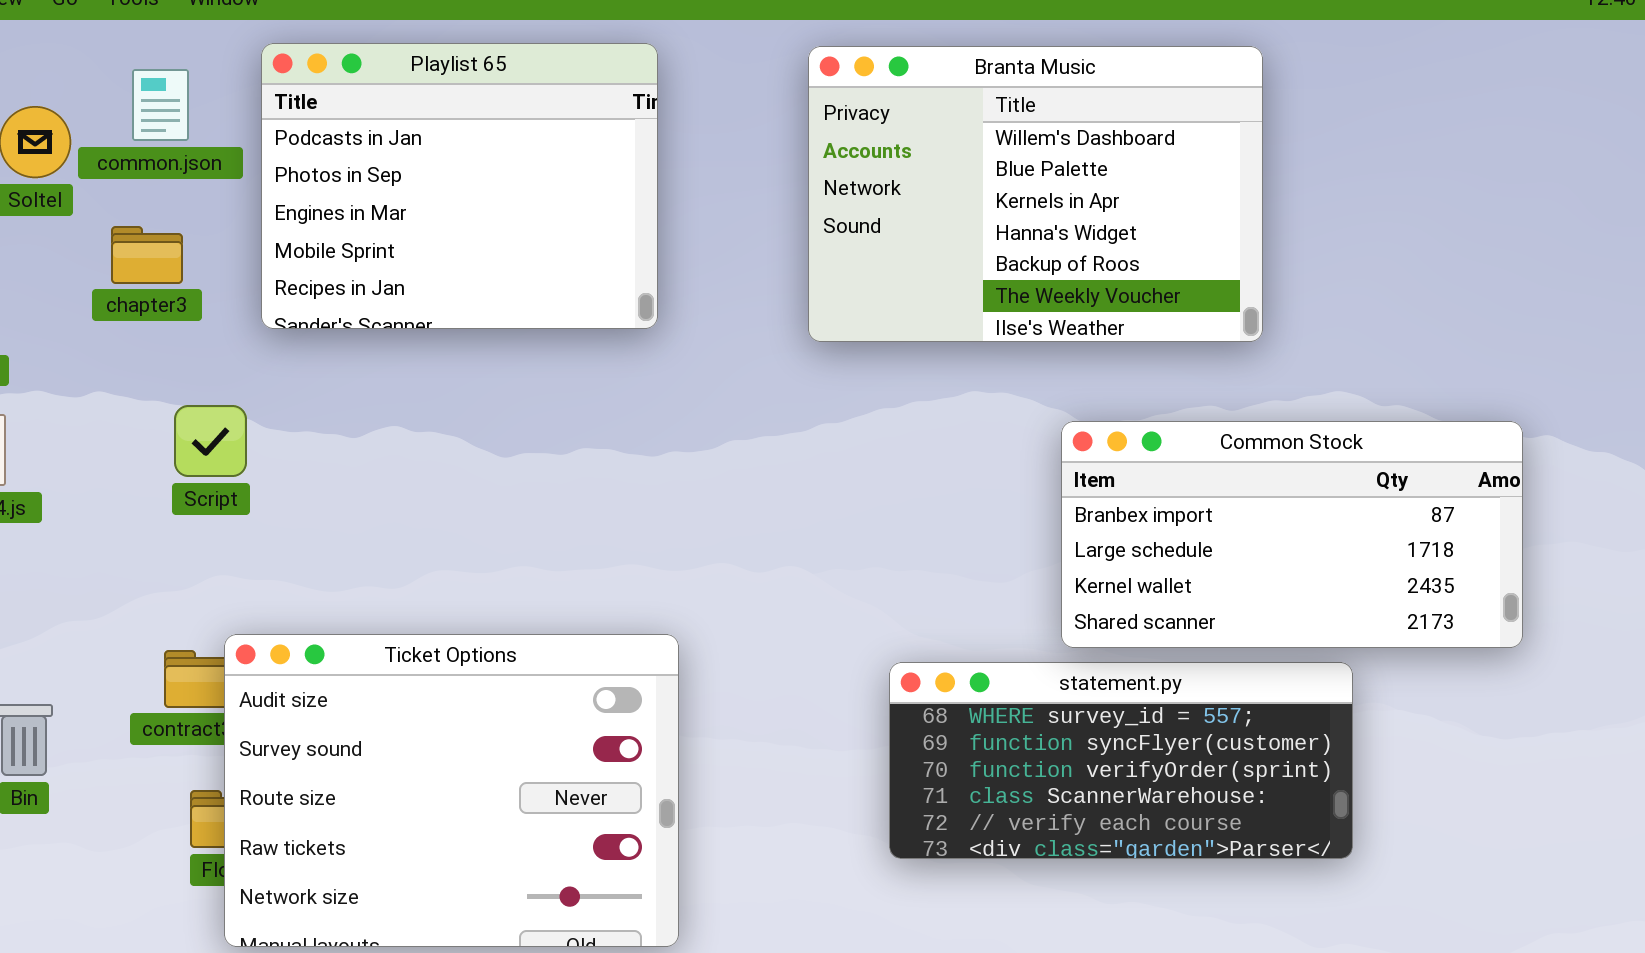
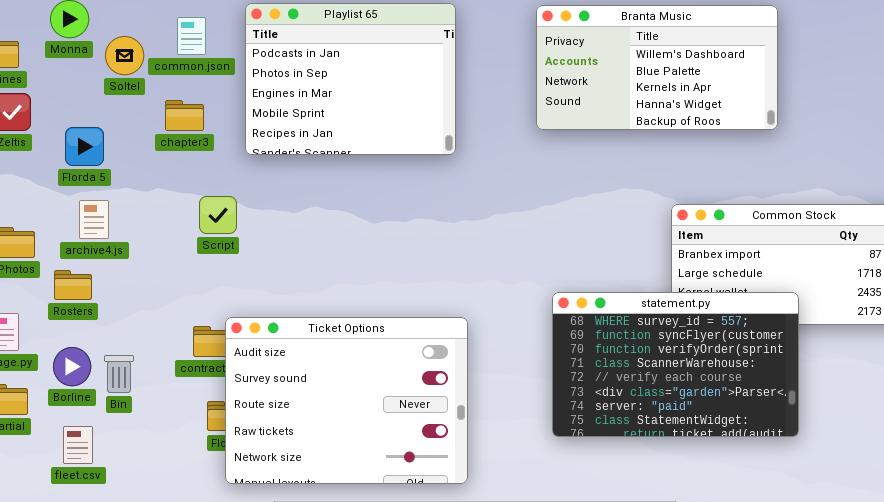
Branta Music: [808,46,1263,342] -> [536,5,778,130], resized
statement.py: [889,662,1353,859] -> [552,292,799,437], moved, resized

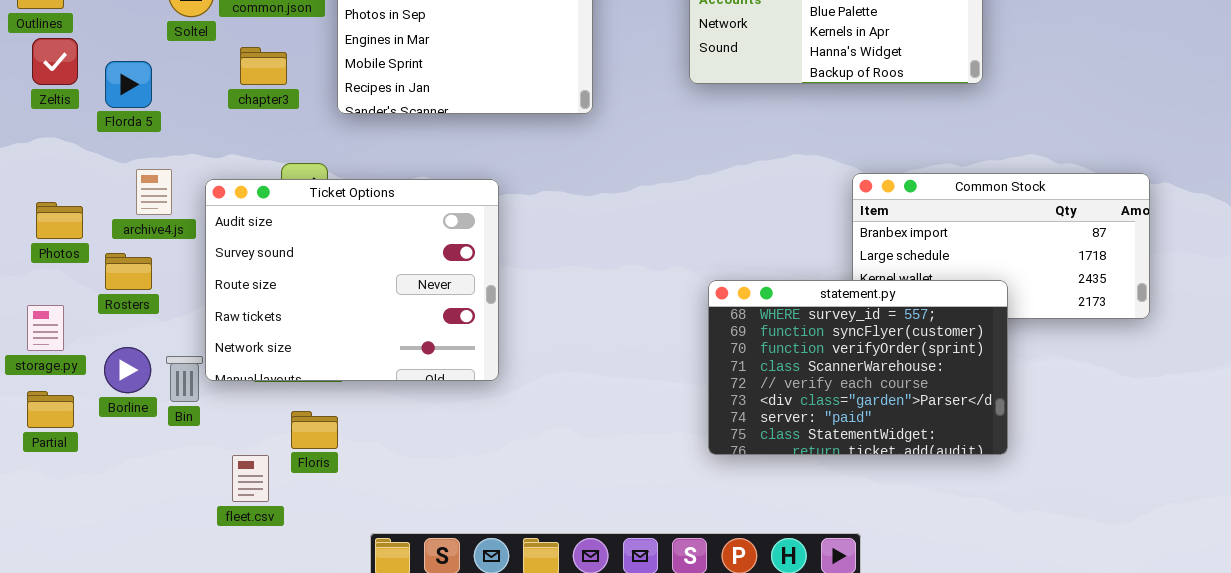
Florda 5: [65,127,104,166] -> [105,61,152,108], moved
Ticket Options: [225,317,468,484] -> [205,179,499,381], moved
fleet.csv: [63,426,93,464] -> [232,455,269,502], moved

